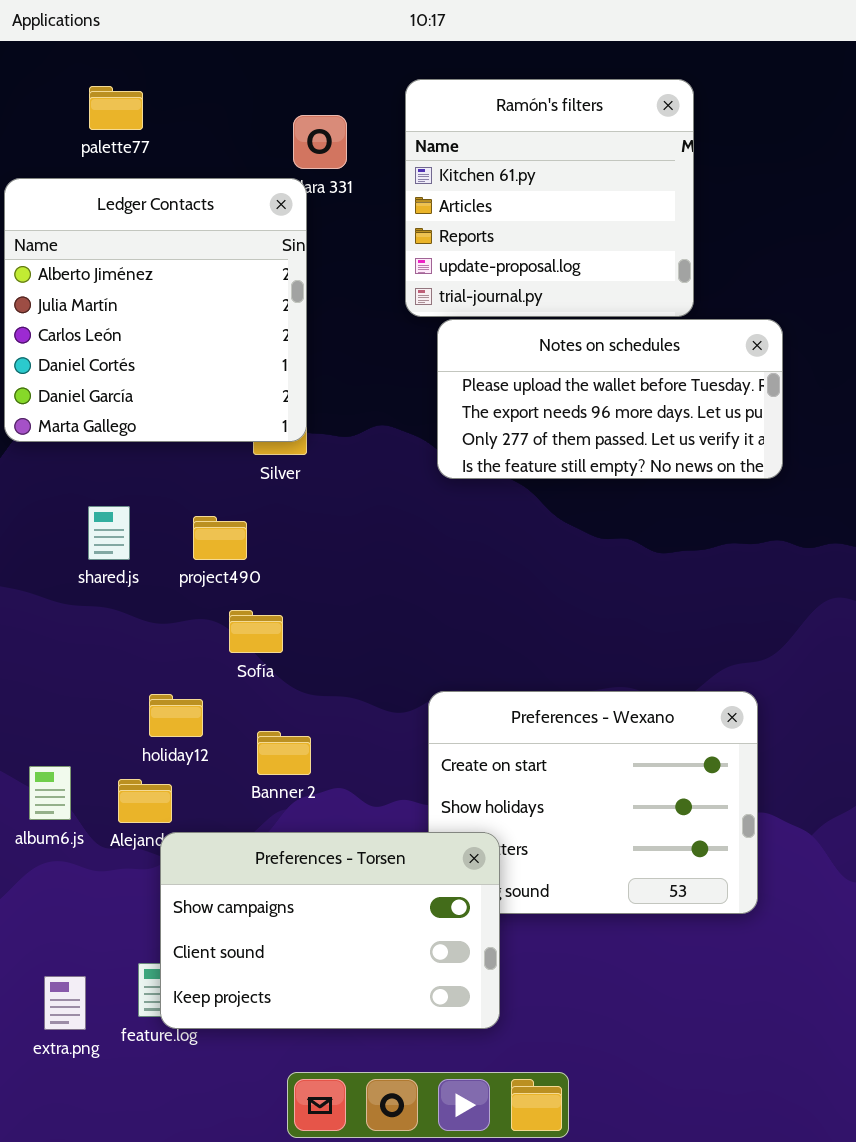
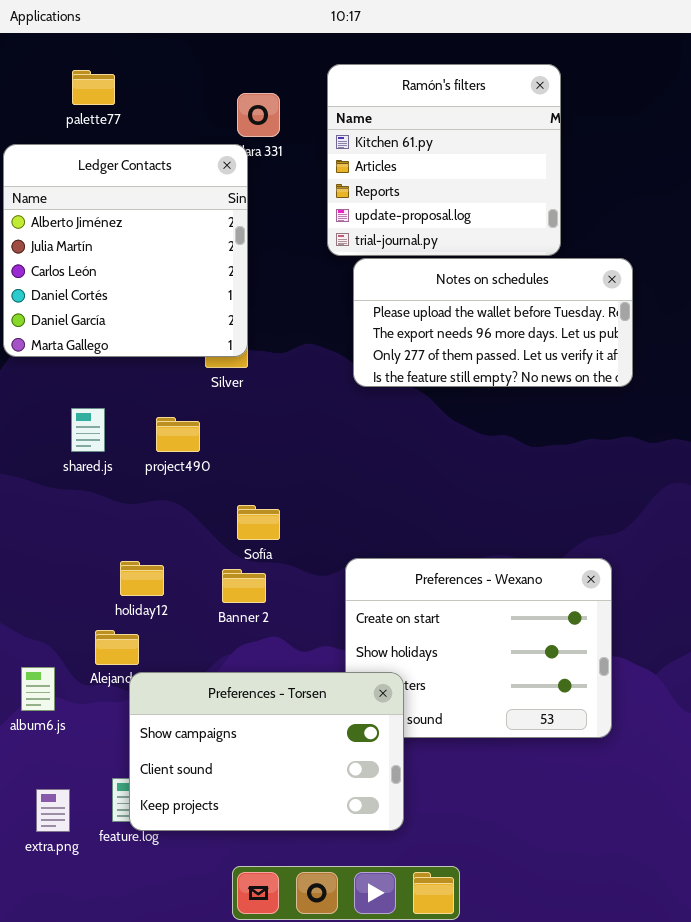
Sofía: [229,610,283,653] -> [237,505,280,540], moved
Banner 2: [257,731,311,775] -> [222,569,266,603], moved
album6.js: [29,766,71,820] -> [21,667,55,711], moved

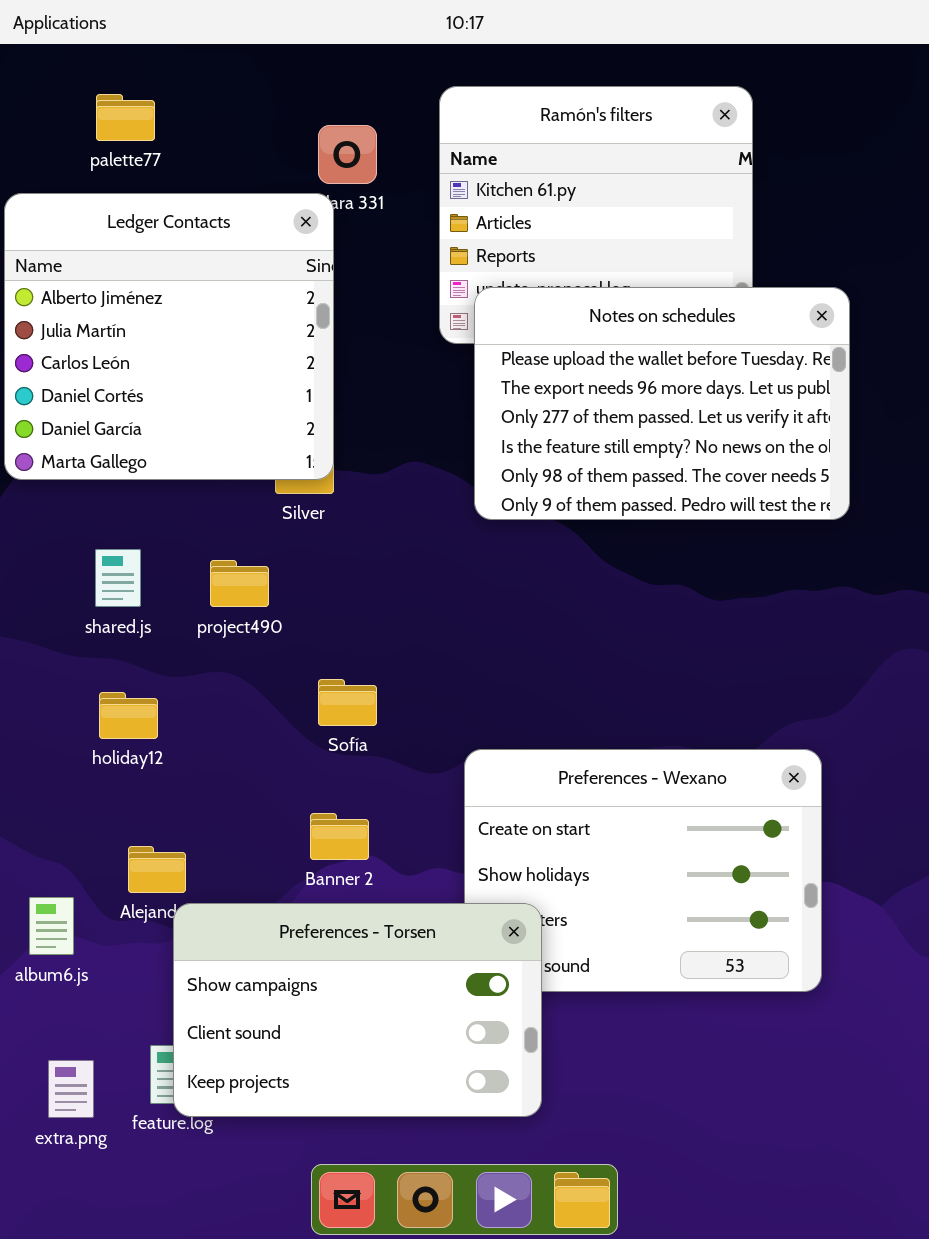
Notes on schedules: [353,258,633,387] -> [474,287,850,520], resized
holiday12: [120,561,164,596] -> [99,692,158,739], moved
Banner 2: [222,569,266,603] -> [310,813,369,860], moved

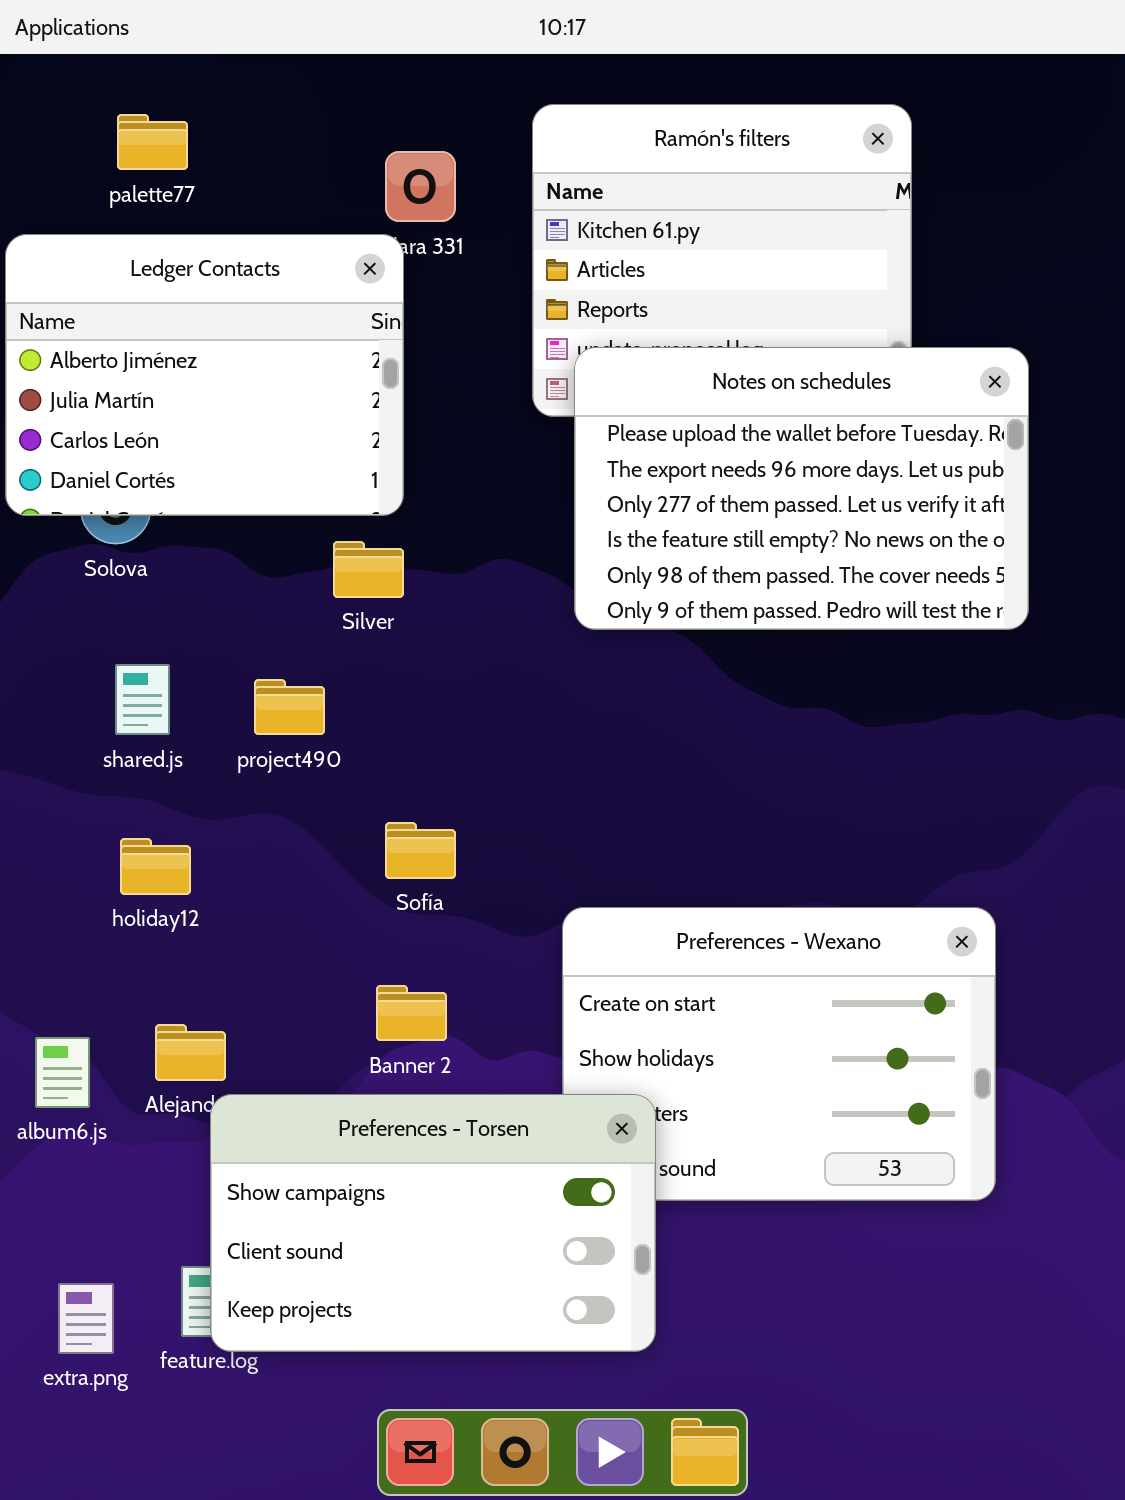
Ledger Contacts: [4,193,334,480] -> [5,234,404,516], resized
album6.js: [29,897,74,955] -> [35,1037,90,1108], moved

